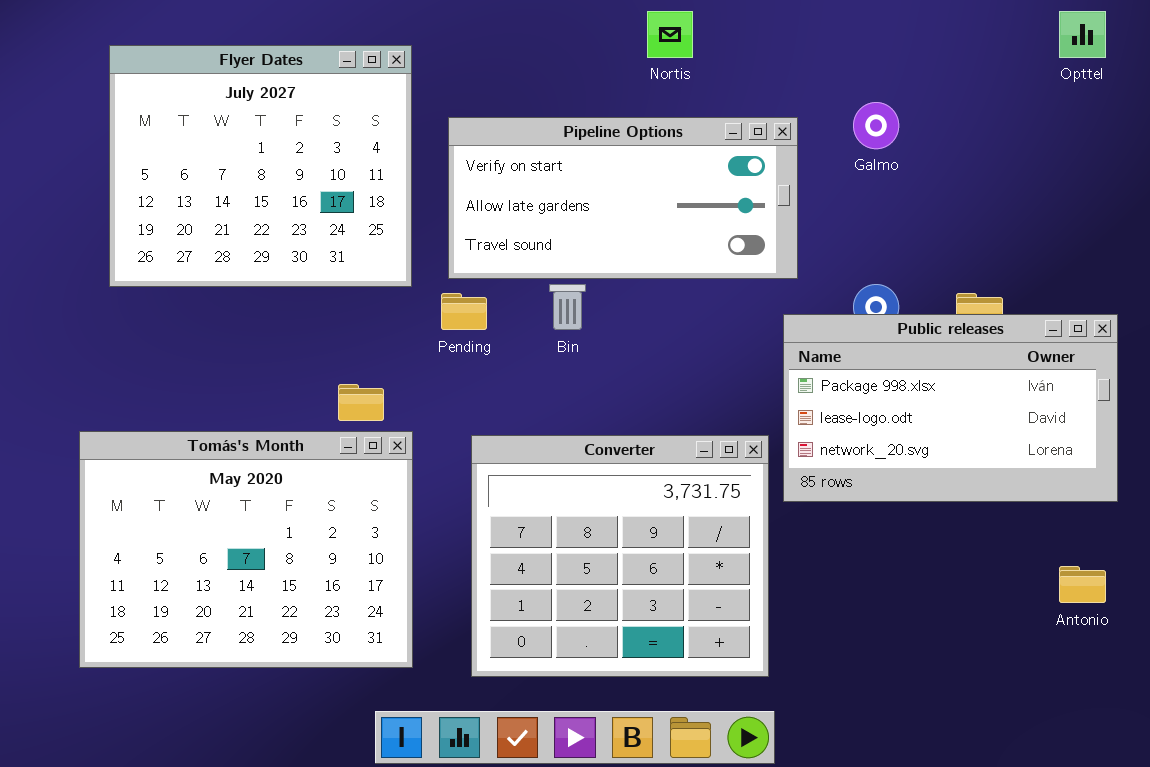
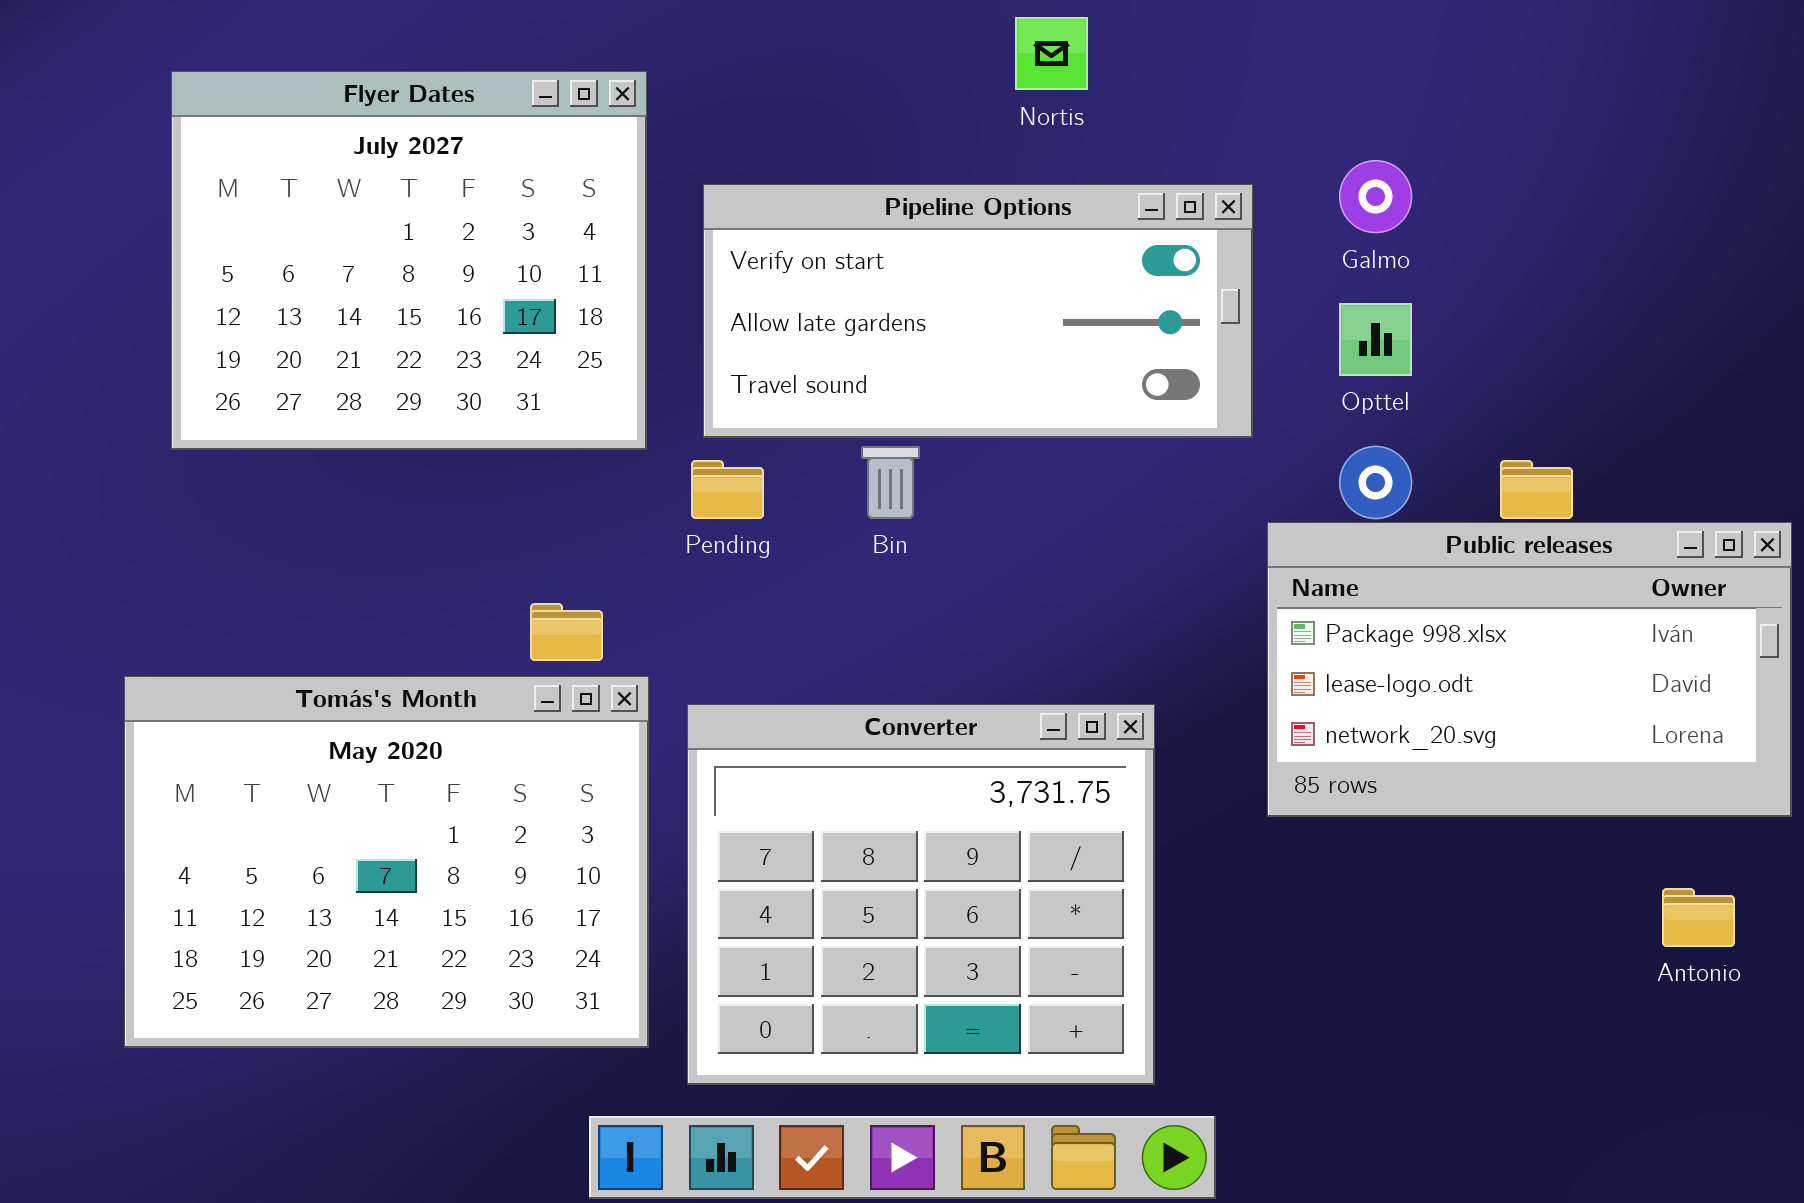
Opttel: [1059,11,1106,58] -> [1339,303,1412,376], moved
Public releases: [783,314,1118,502] -> [1267,522,1792,817], moved
Converter: [471,435,769,677] -> [687,704,1155,1085], moved

